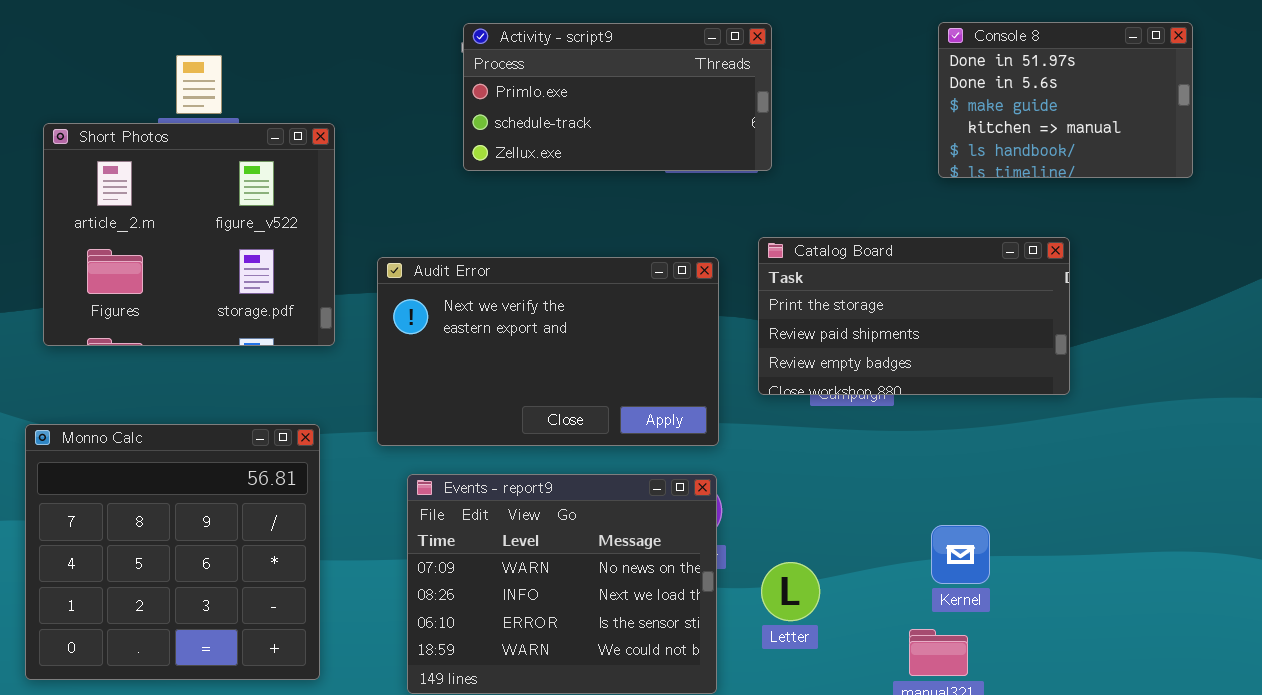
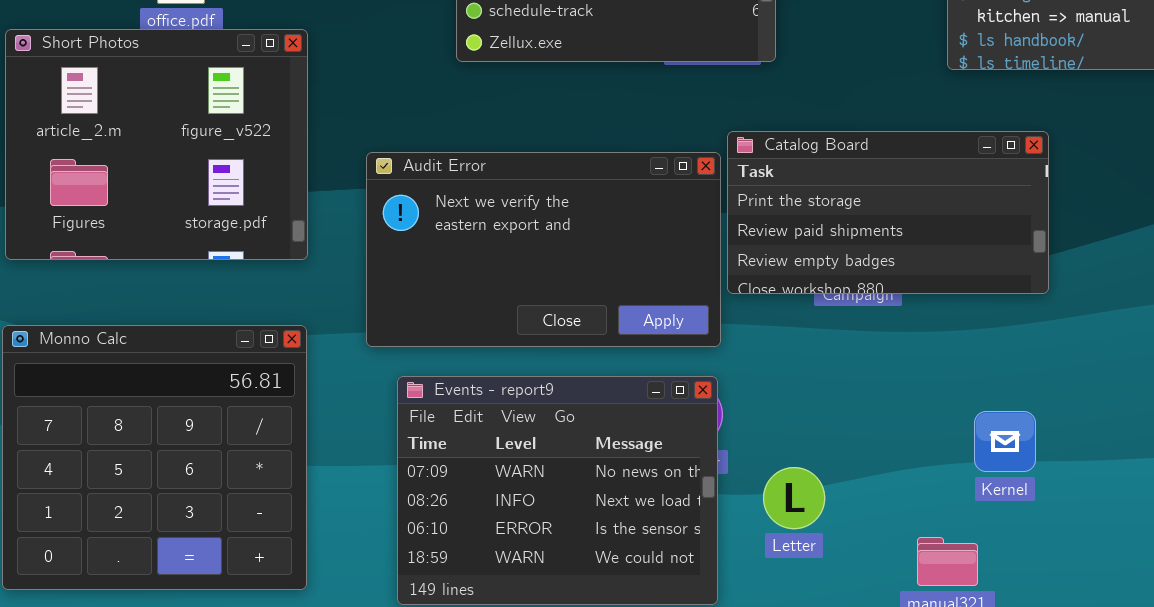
Short Photos: [43,123,335,346] -> [5,29,308,260], moved
Catalog Board: [758,237,1070,395] -> [727,131,1049,294], moved
Kernel: [931,525,990,584] -> [974,411,1036,472], moved

